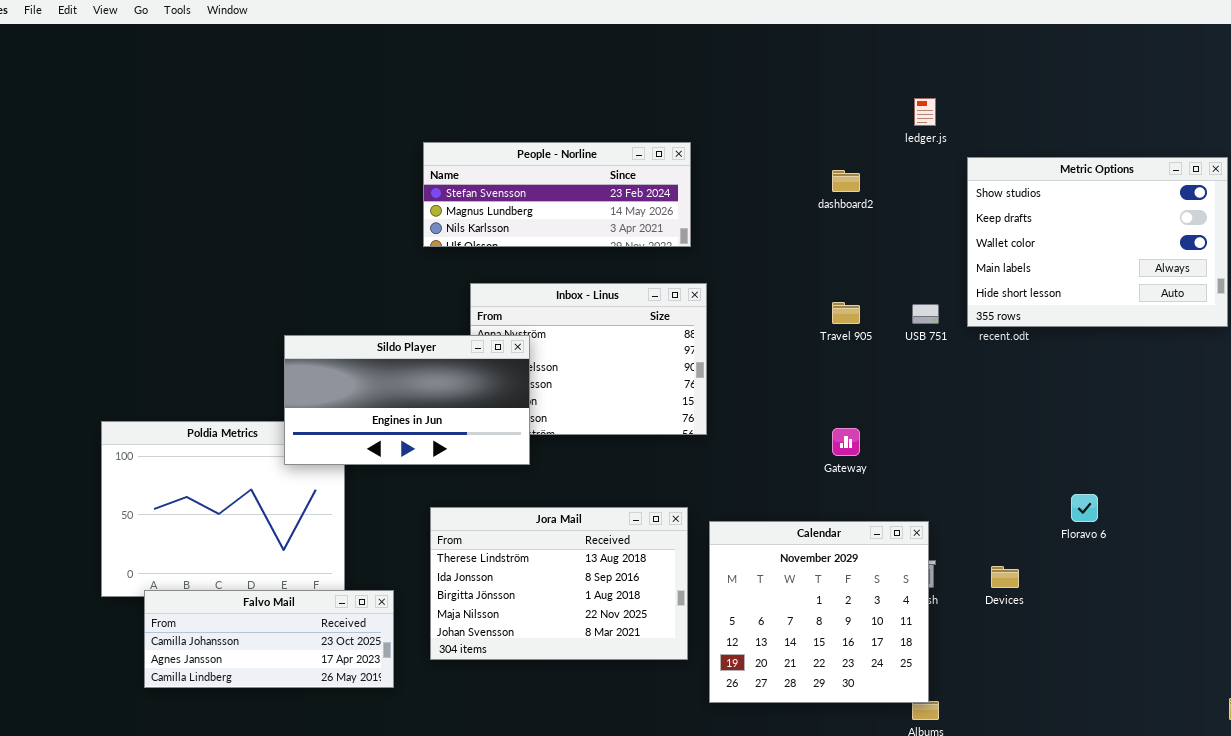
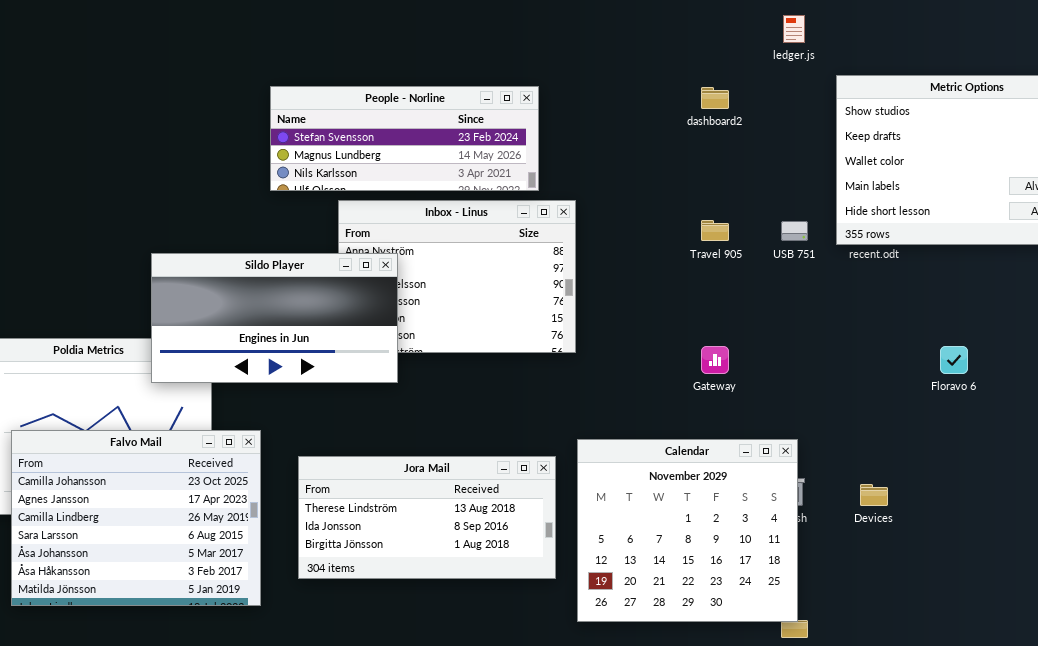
People - Norline: [423,142,691,247] -> [270,86,539,191], moved
Floravo 6: [1071,494,1098,522] -> [940,346,968,374], moved
Jora Mail: [430,507,688,660] -> [298,456,556,579], resized
Falvo Mail: [144,590,394,688] -> [11,430,261,606], resized

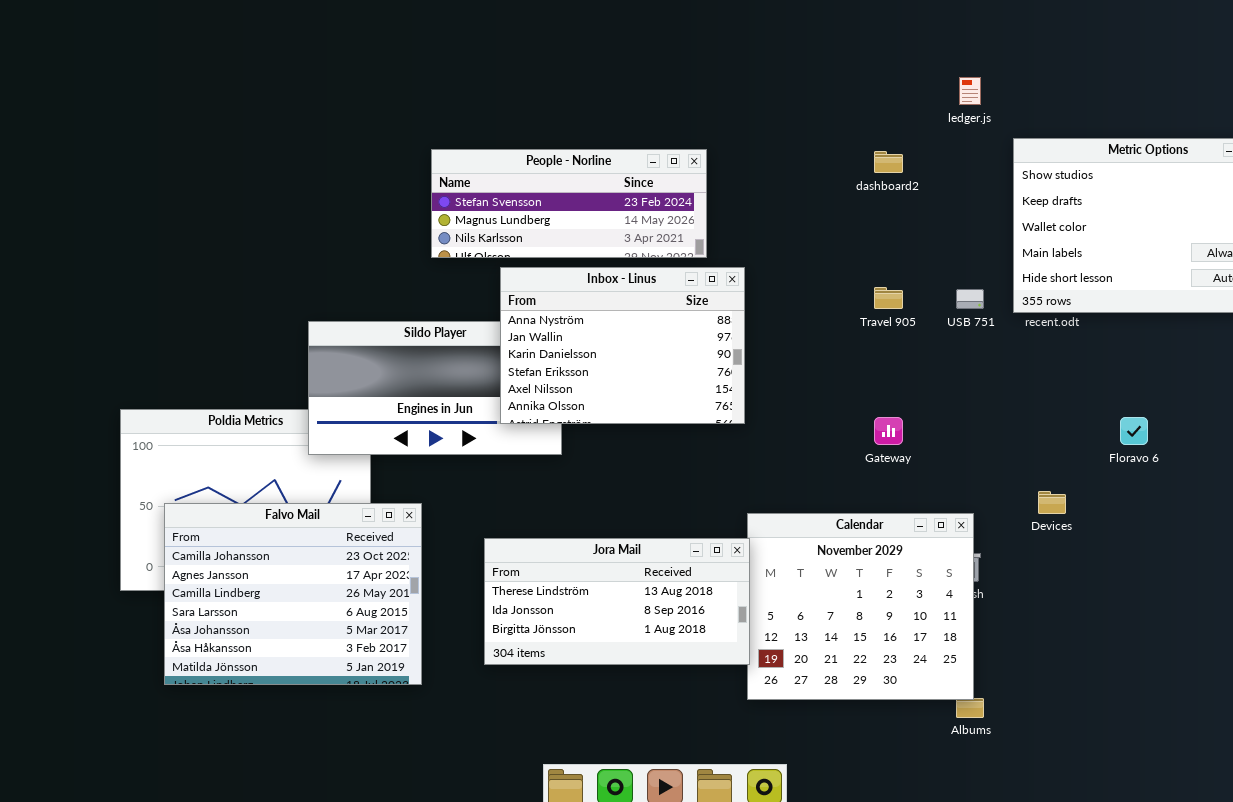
Inbox - Linus: [338,200,576,353] -> [500,267,745,424], raised
Jora Mail: [298,456,556,579] -> [484,538,750,665], moved
Devices: [860,484,888,506] -> [1038,491,1066,514], moved

